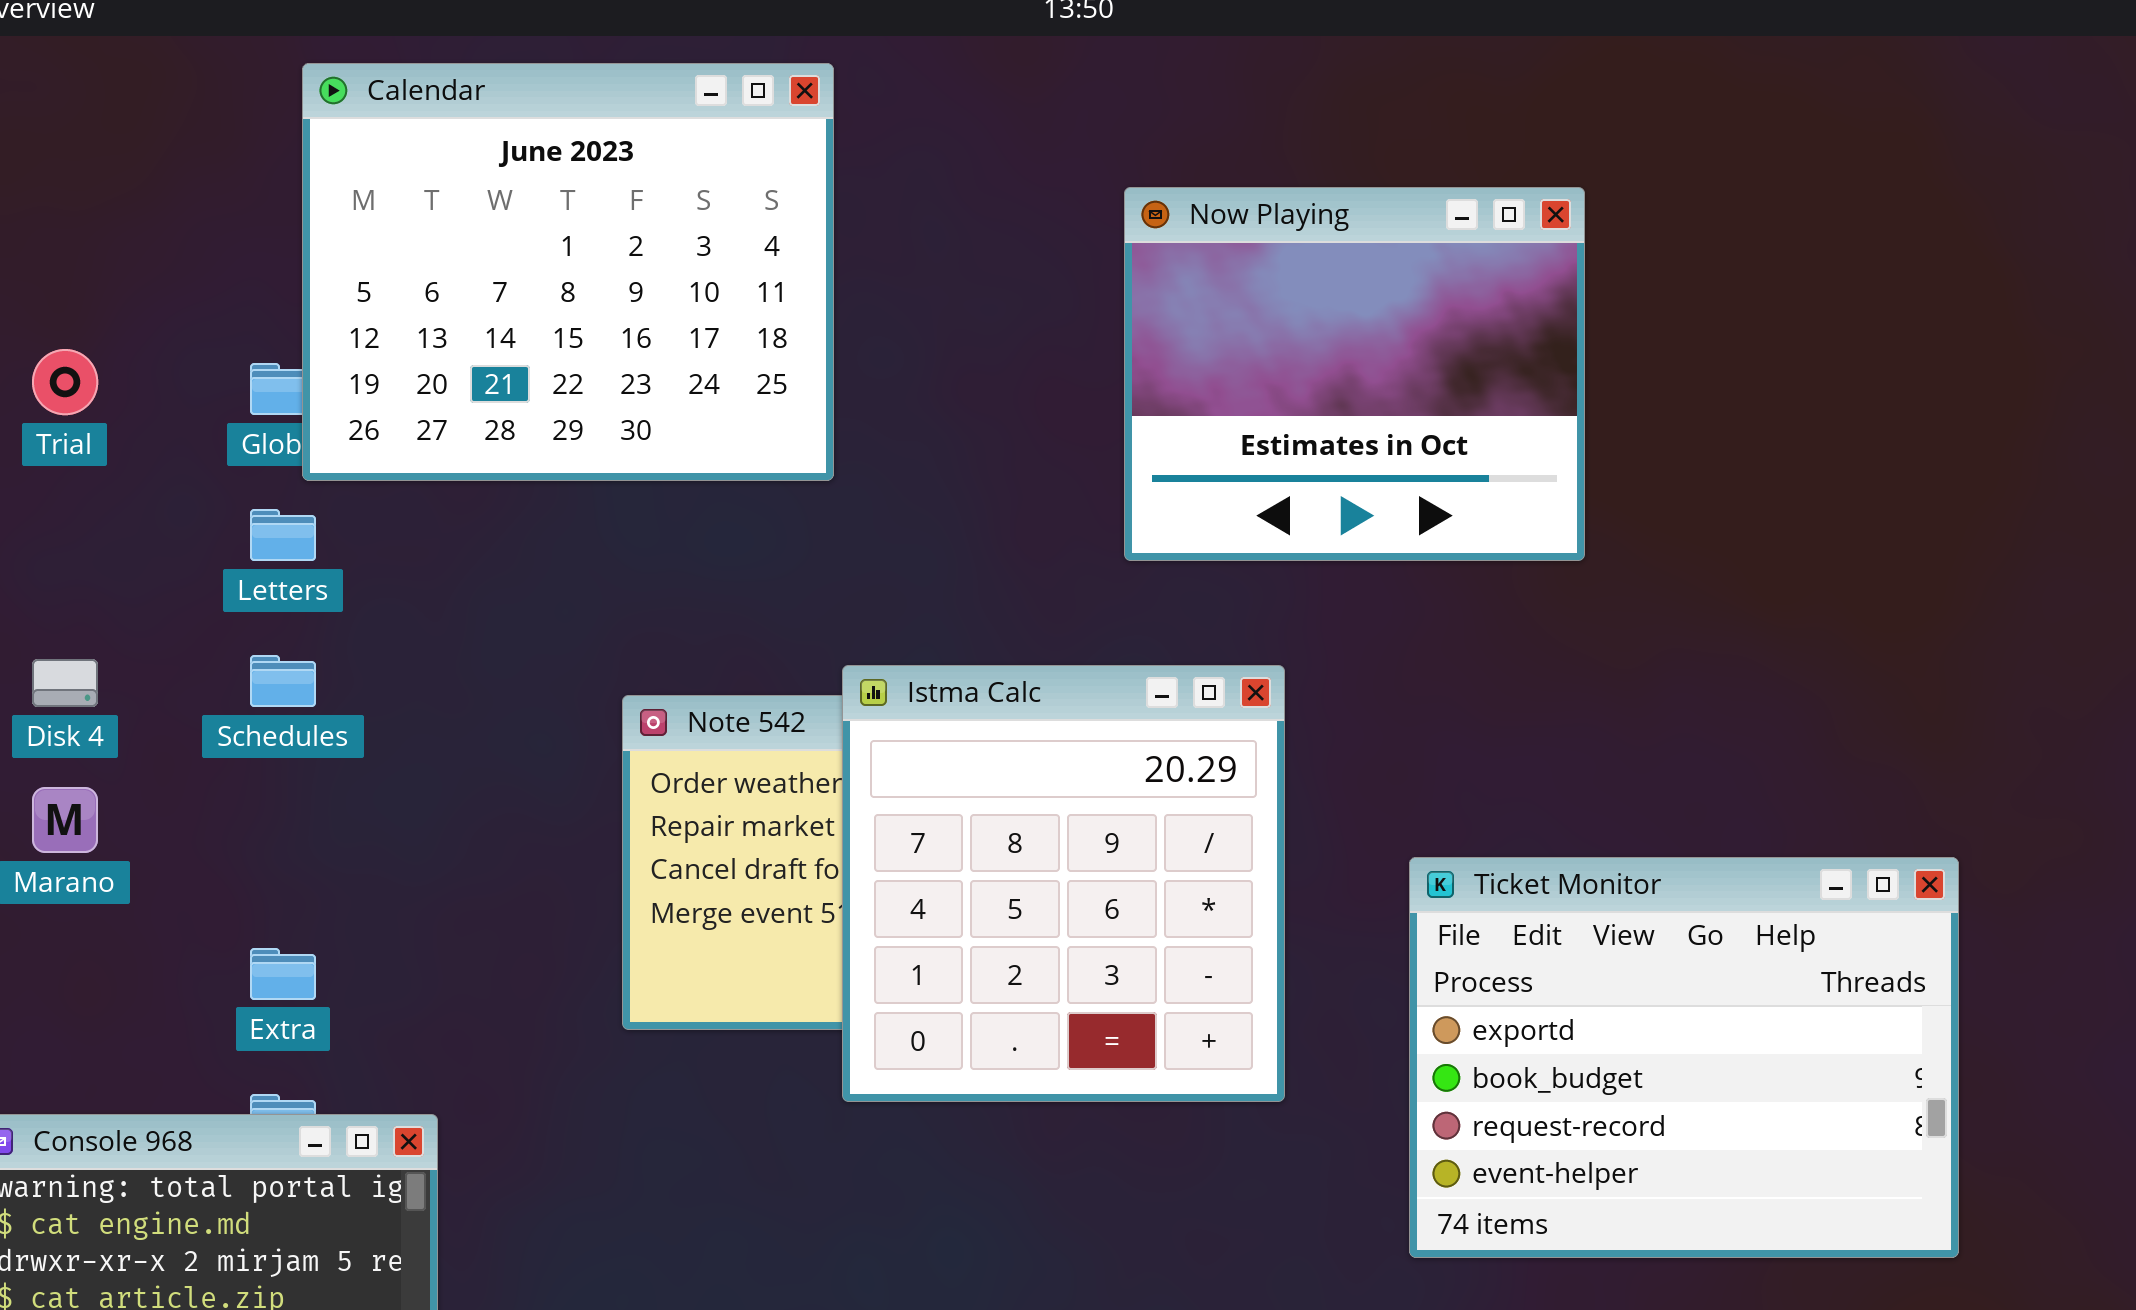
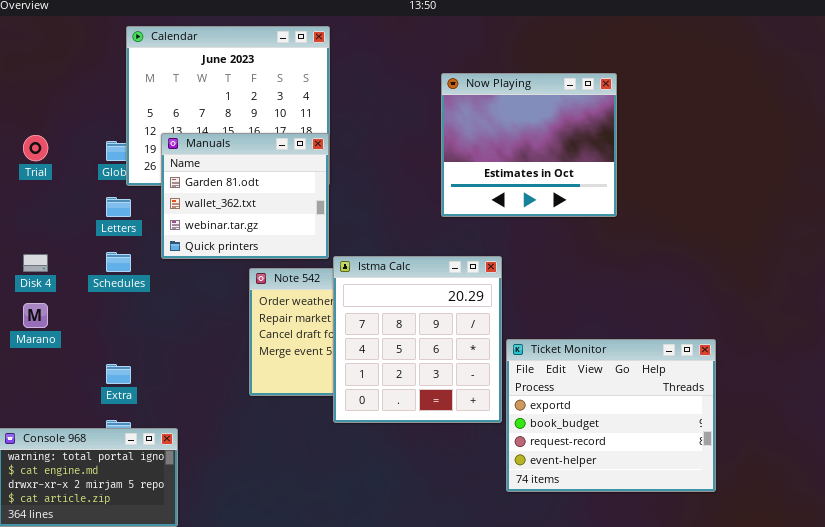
Manuals: none -> [161,133,329,259], opened
Ticket Monitor: [1409,857,1959,1258] -> [506,339,716,492], moved

